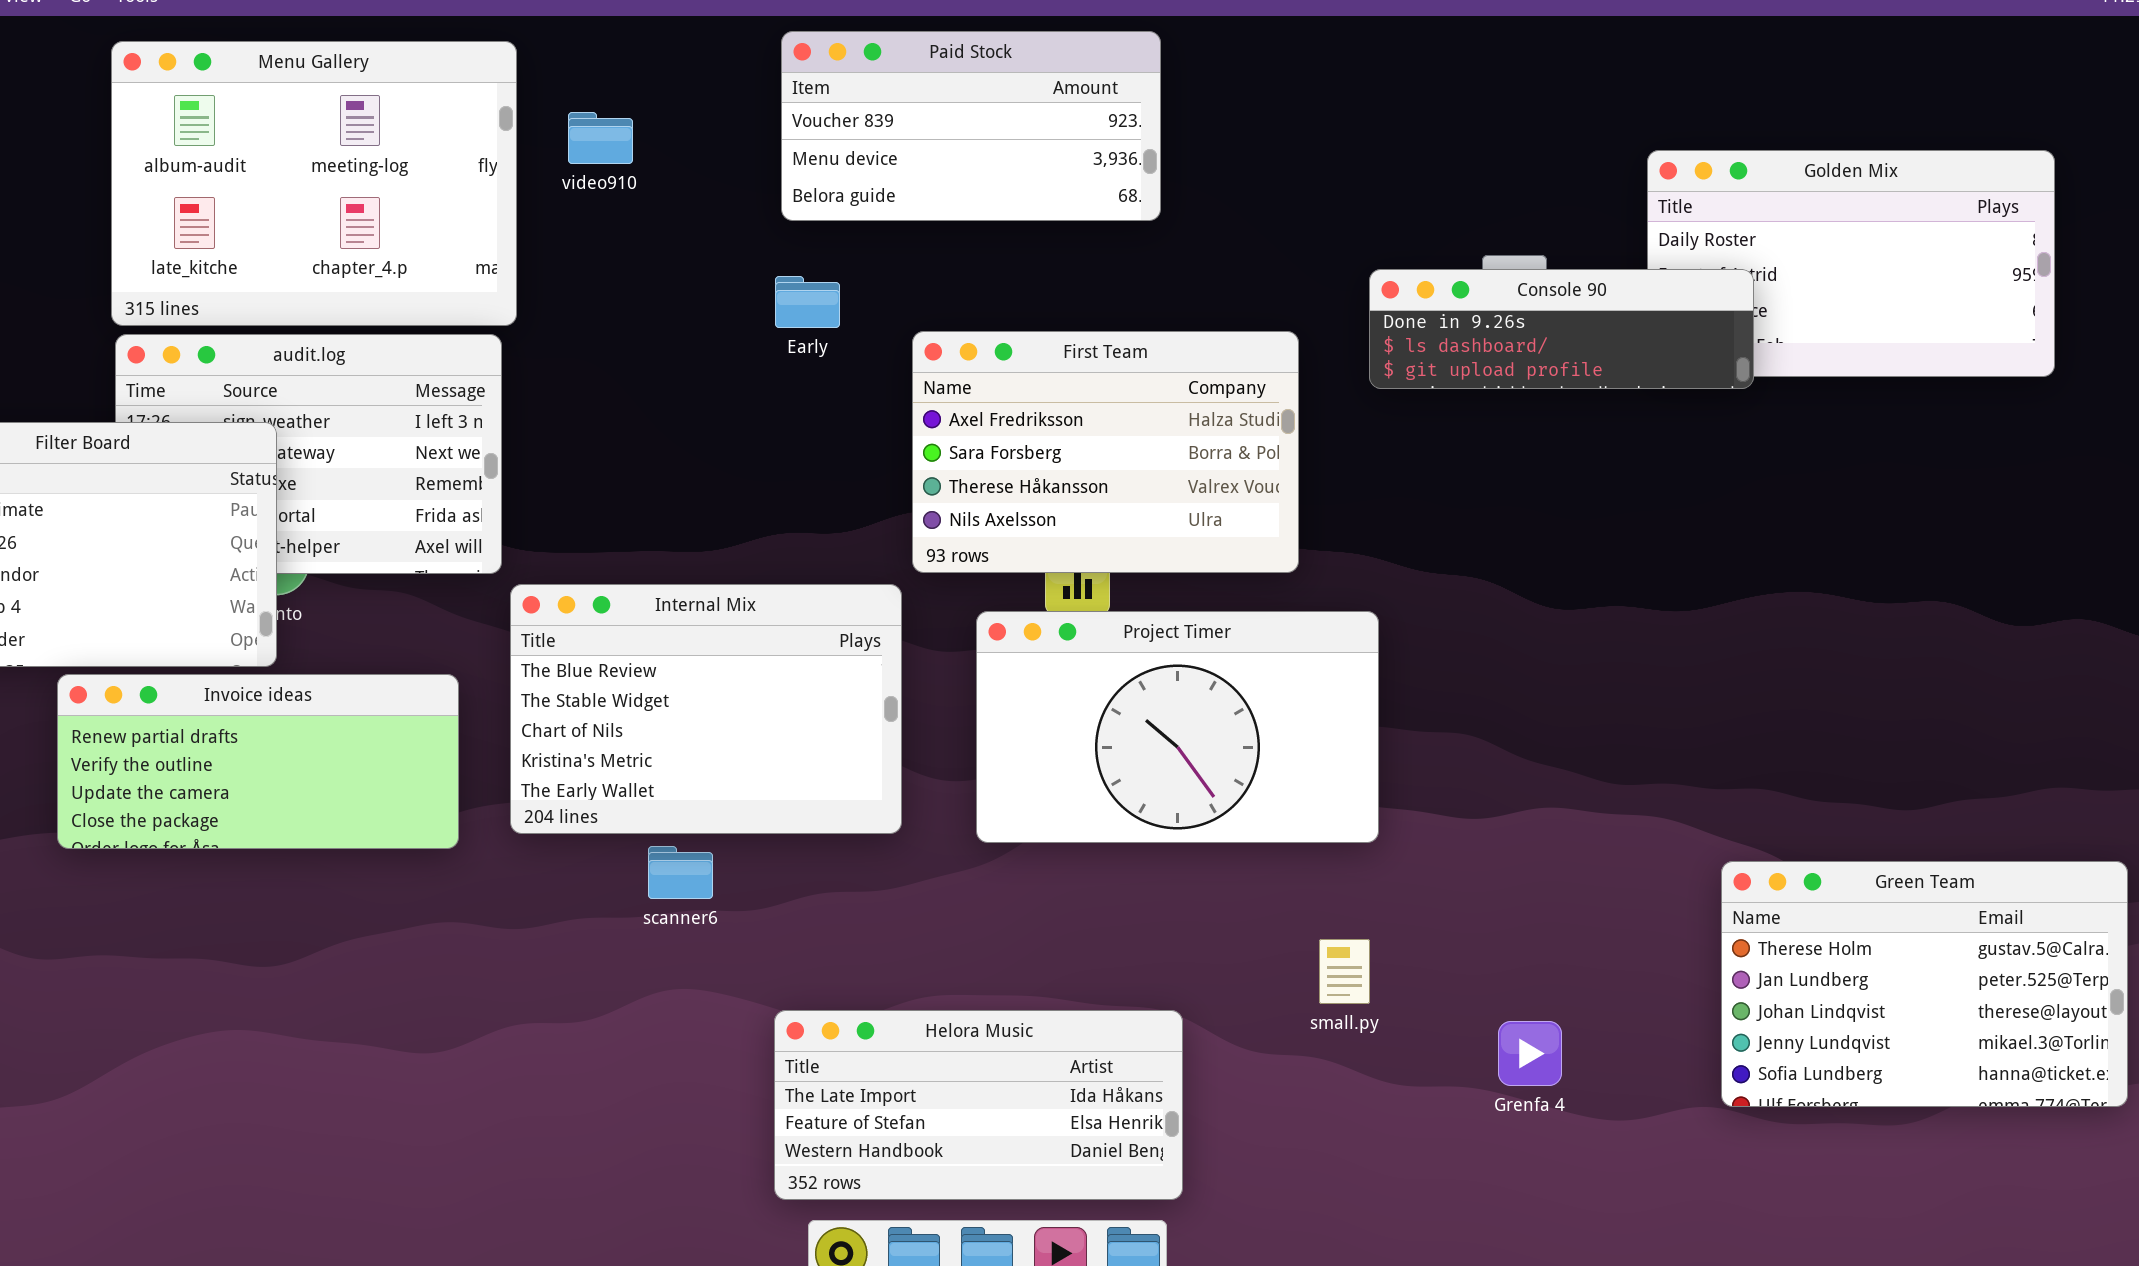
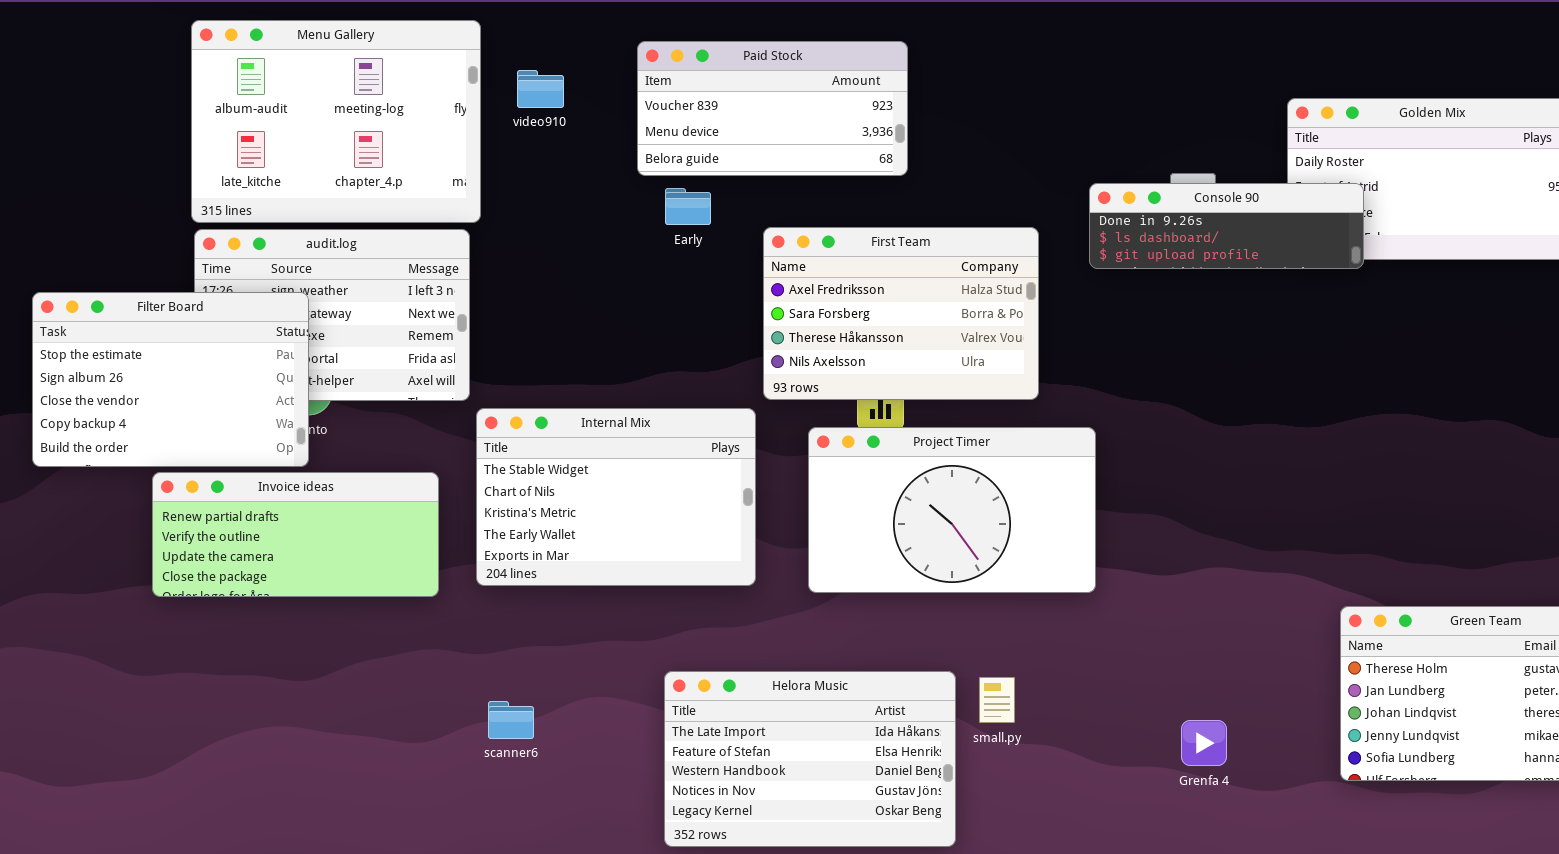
Paid Stock: [781,31,1161,221] -> [637,41,908,176], moved
Internal Mix: [510,584,902,834] -> [476,408,756,586], scrolled down 1 row
scanner6: [648,846,713,899] -> [488,701,534,739], moved
small.py: [1319,939,1370,1004] -> [979,677,1015,723], moved
Helora Music: [774,1010,1183,1200] -> [664,671,956,847], resized

